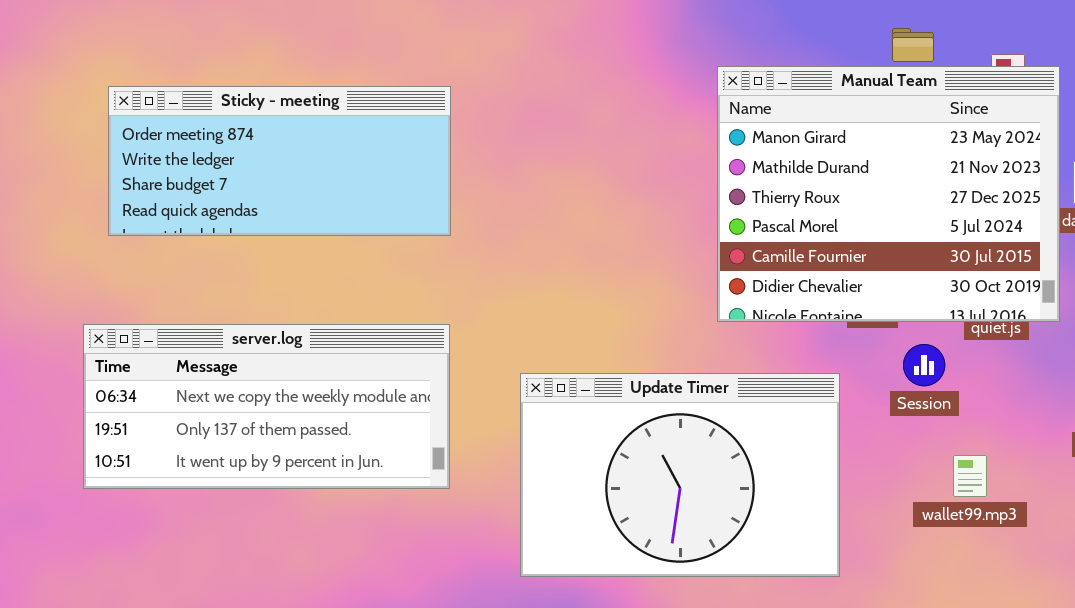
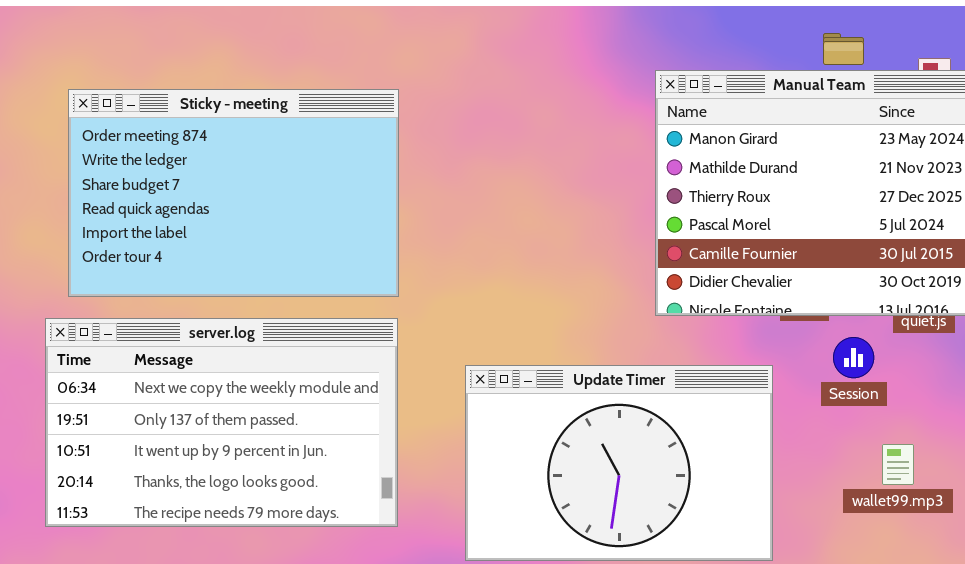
Sticky - meeting: [108,86,451,236] -> [68,89,399,297], resized
server.log: [83,324,450,489] -> [45,318,398,527], resized

